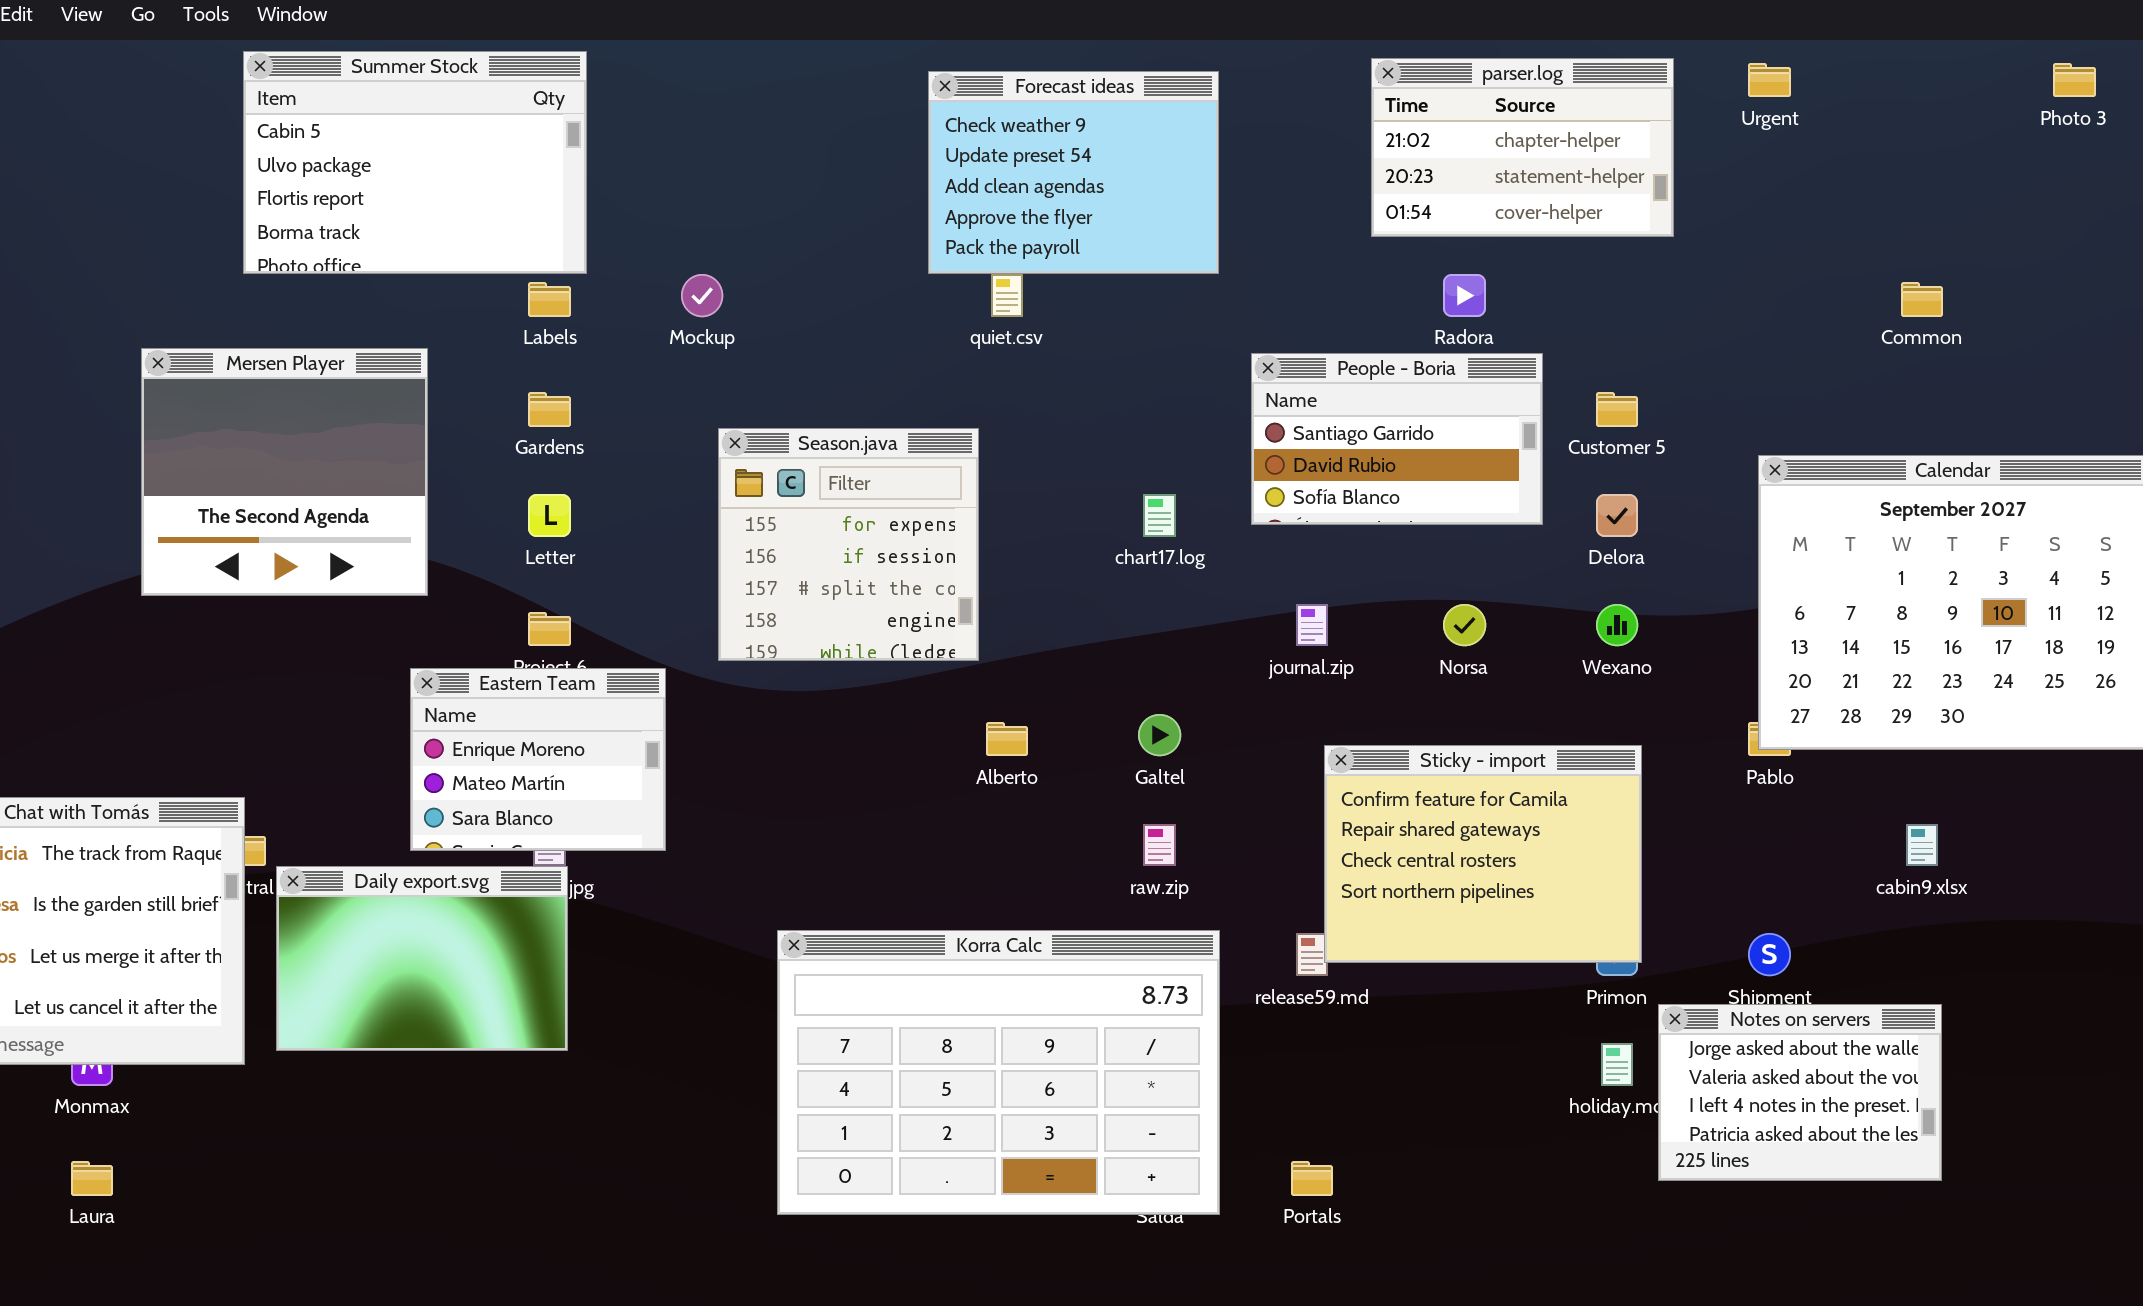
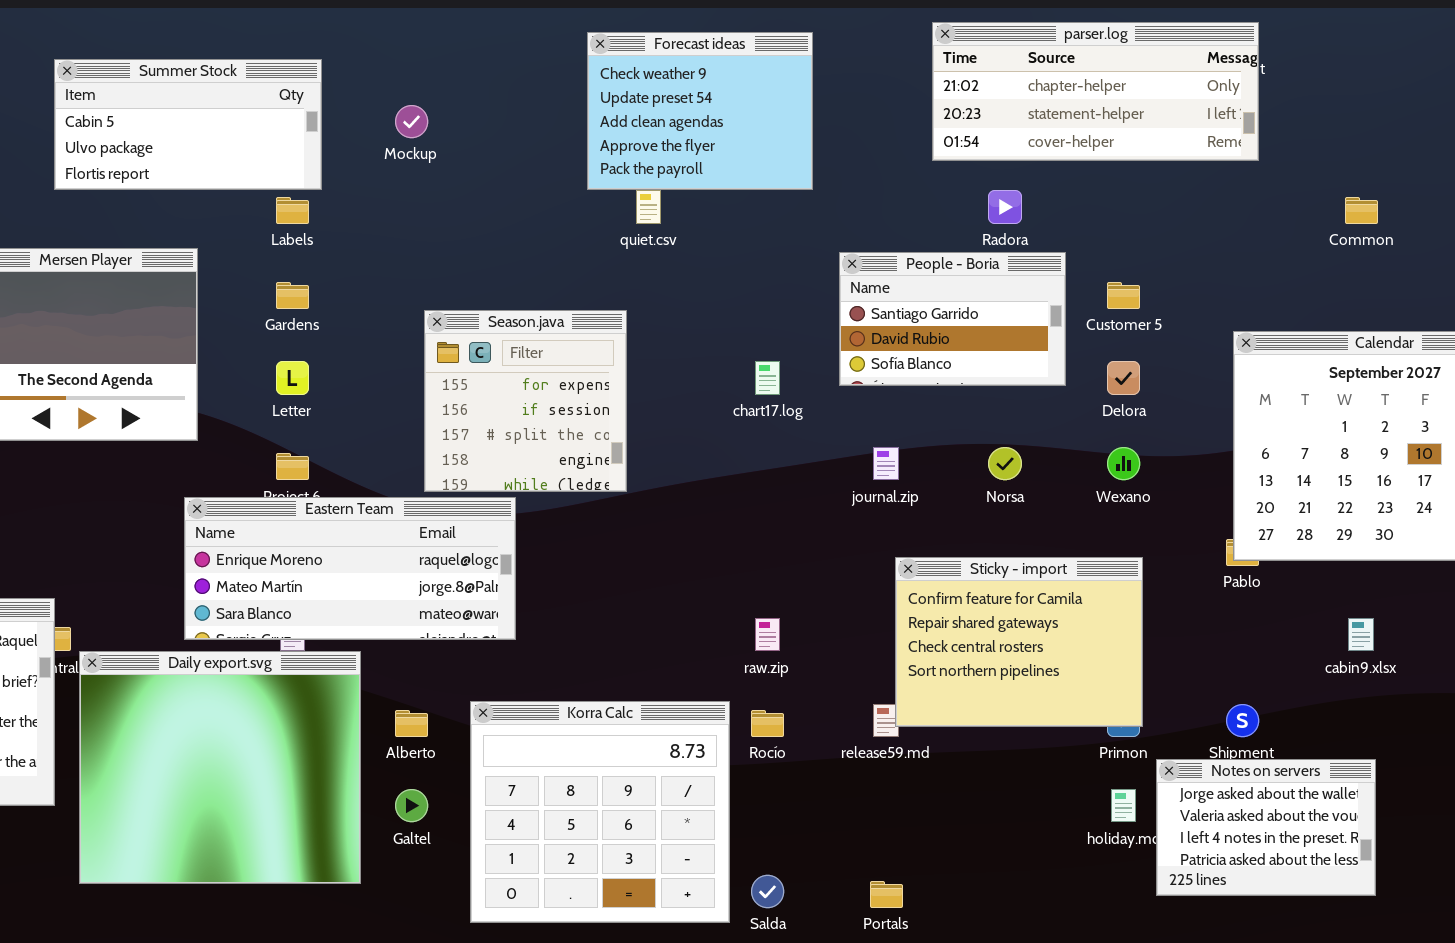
Summer Stock: [243,51,587,274] -> [54,59,322,190], resized
parser.log: [1371,58,1674,237] -> [932,22,1259,161], resized
Mockup: [681,274,723,317] -> [395,105,428,138], moved
Eastern Team: [410,668,666,851] -> [184,497,516,640], resized
Galtel: [1138,714,1181,756] -> [395,789,428,822], moved
Alberto: [986,722,1028,756] -> [395,710,428,737], moved
Daily export.svg: [276,866,568,1051] -> [79,651,361,884], resized
Korra Calc: [777,930,1220,1215] -> [470,701,730,923], resized

